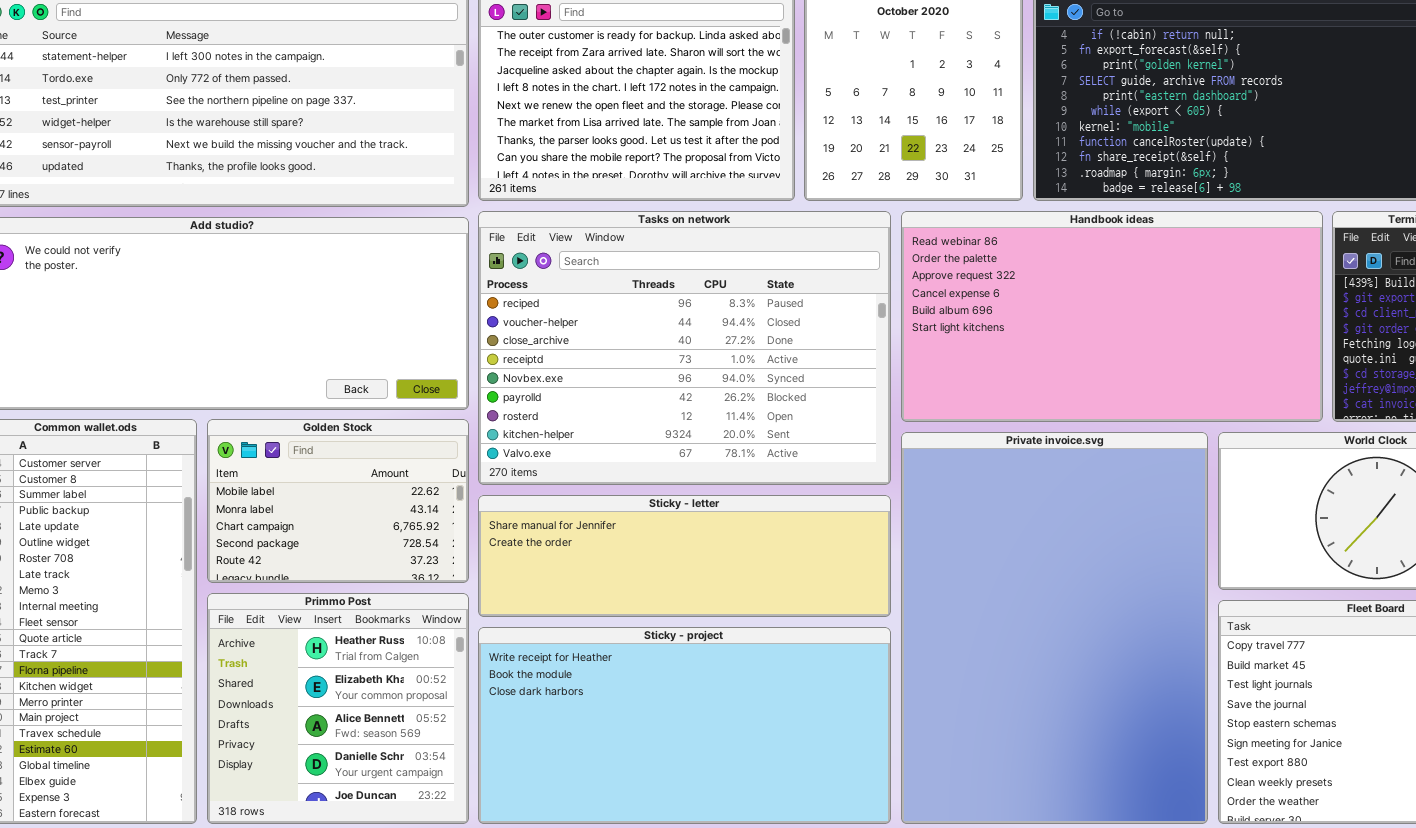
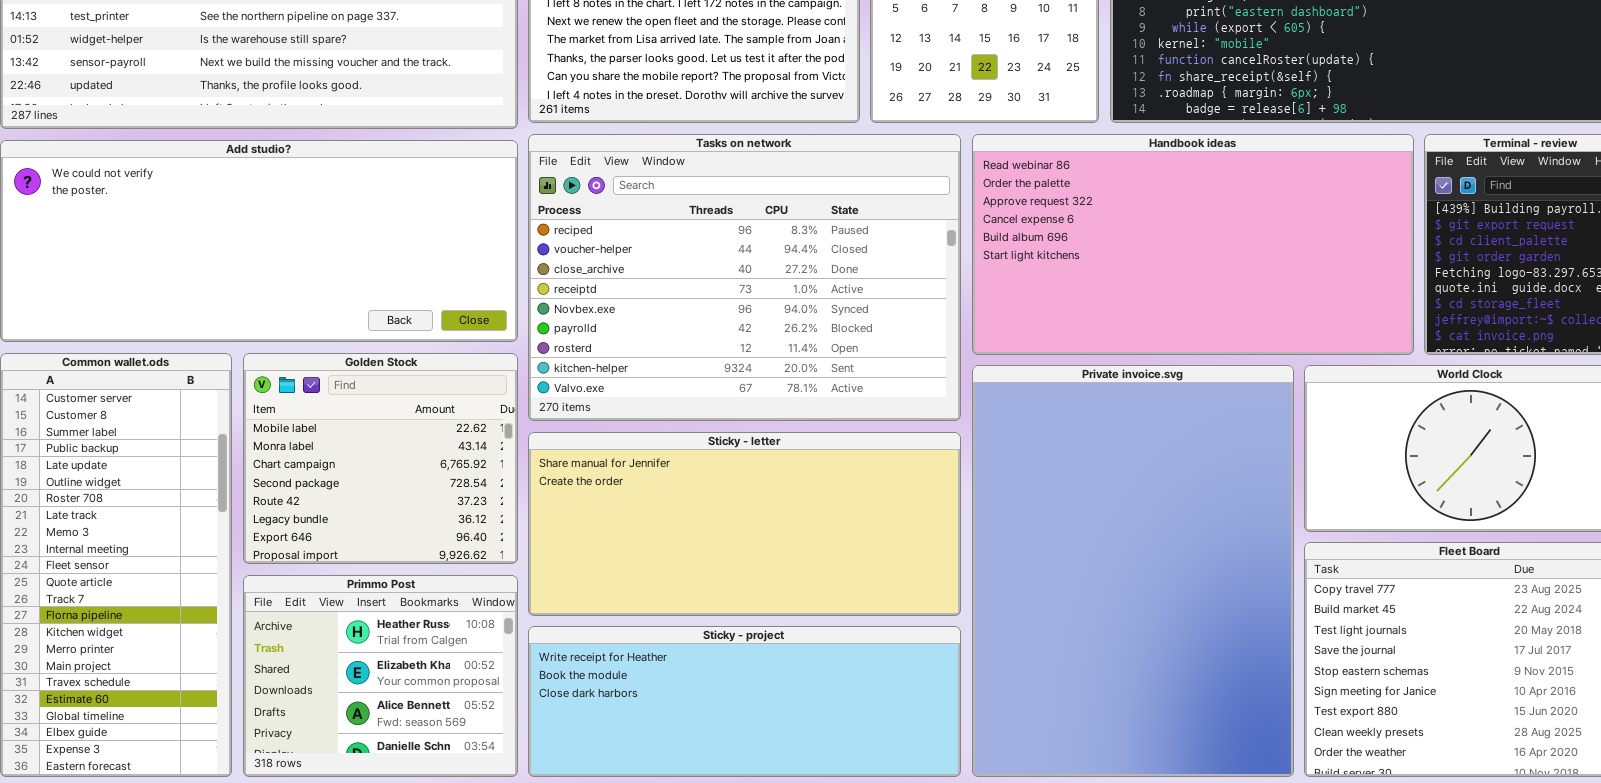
Golden Stock: [207,419,469,583] -> [243,353,518,564], resized
Sticky - letter: [478,495,891,617] -> [528,432,961,616], resized
Primmo Post: [207,593,469,824] -> [243,575,518,777], resized
Sticky - project: [478,627,891,824] -> [528,626,961,777], resized

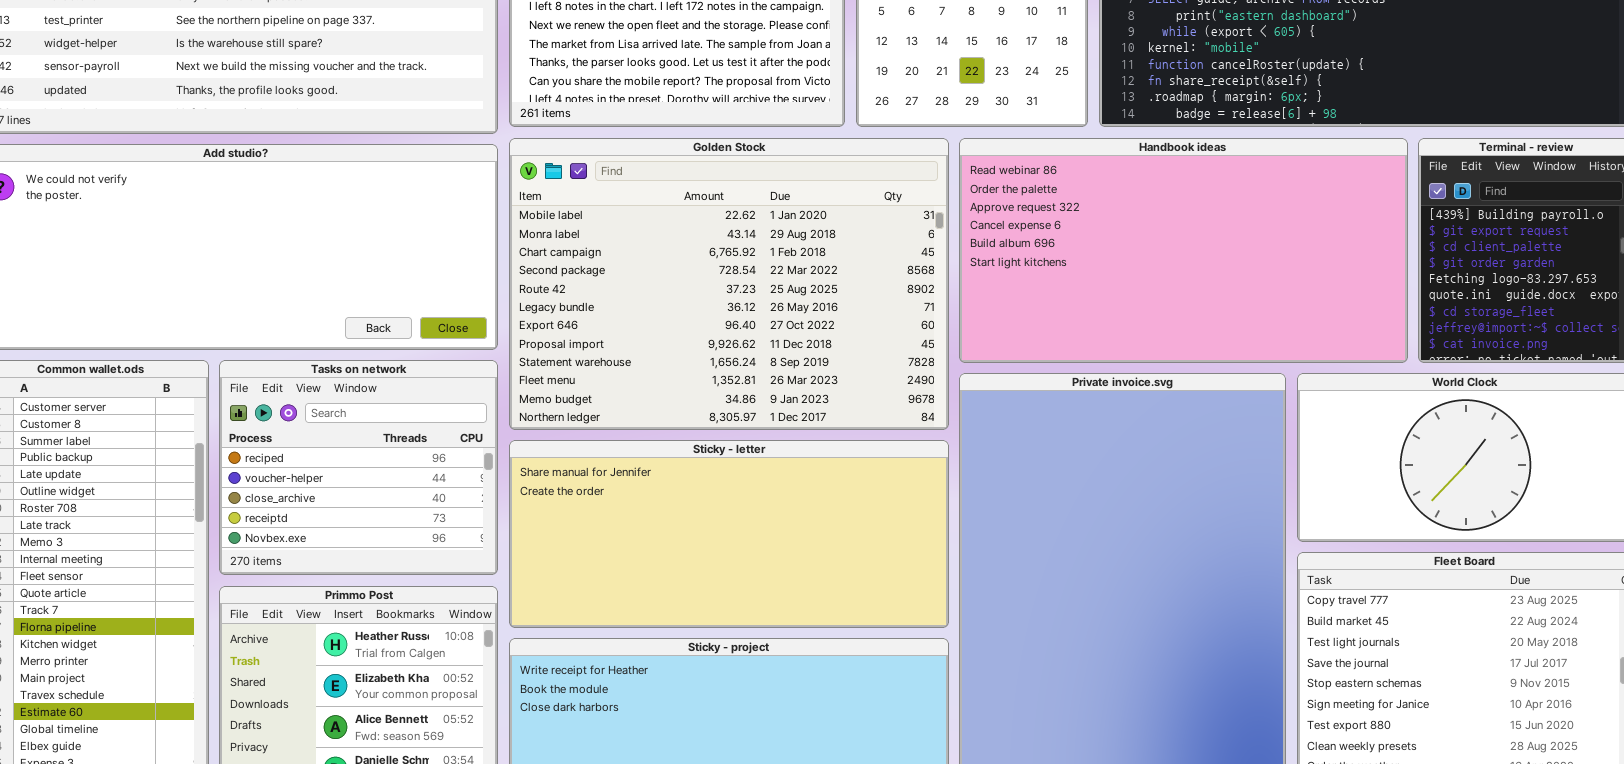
Tasks on network: [528,134,961,421] -> [219,360,498,575], moved, resized
Golden Stock: [243,353,518,564] -> [509,138,949,430], moved, resized

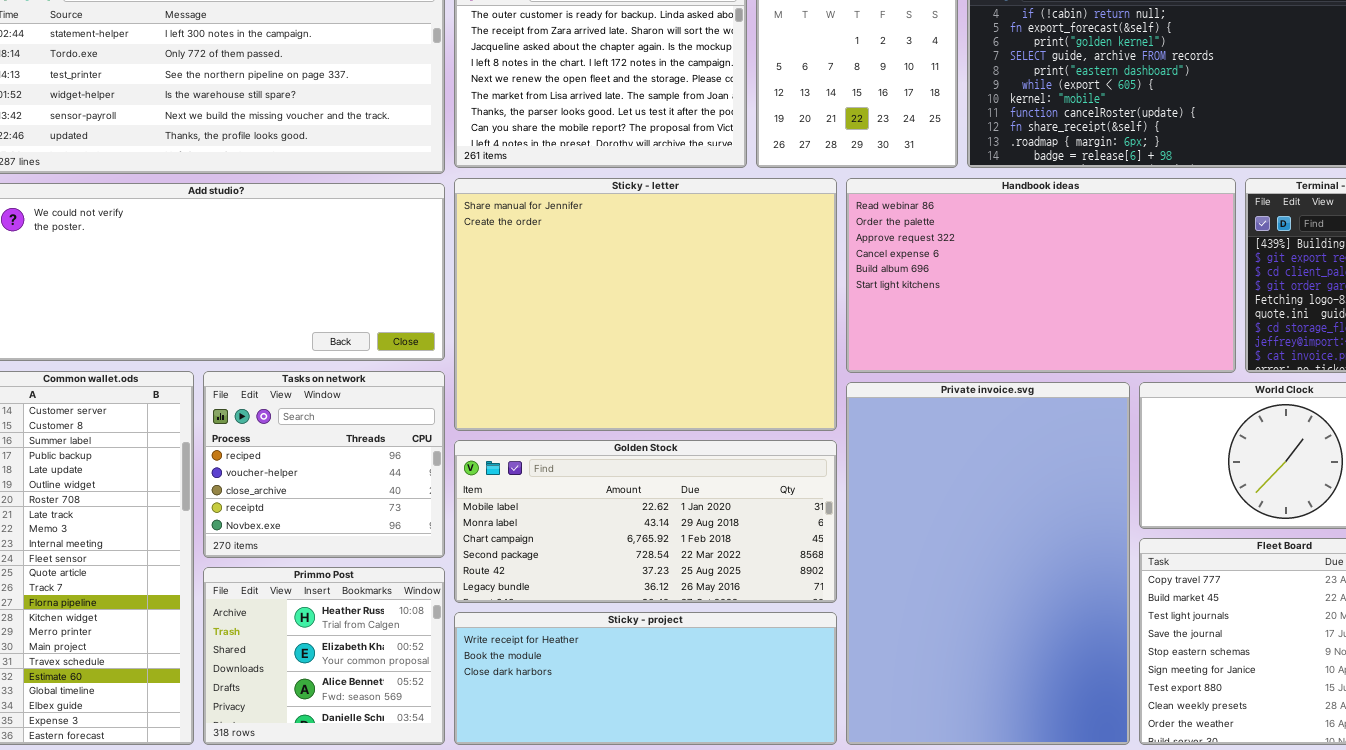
Golden Stock: [509,138,949,430] -> [454,440,837,603], moved, resized
Sticky - letter: [509,440,949,628] -> [454,178,837,431], moved, resized

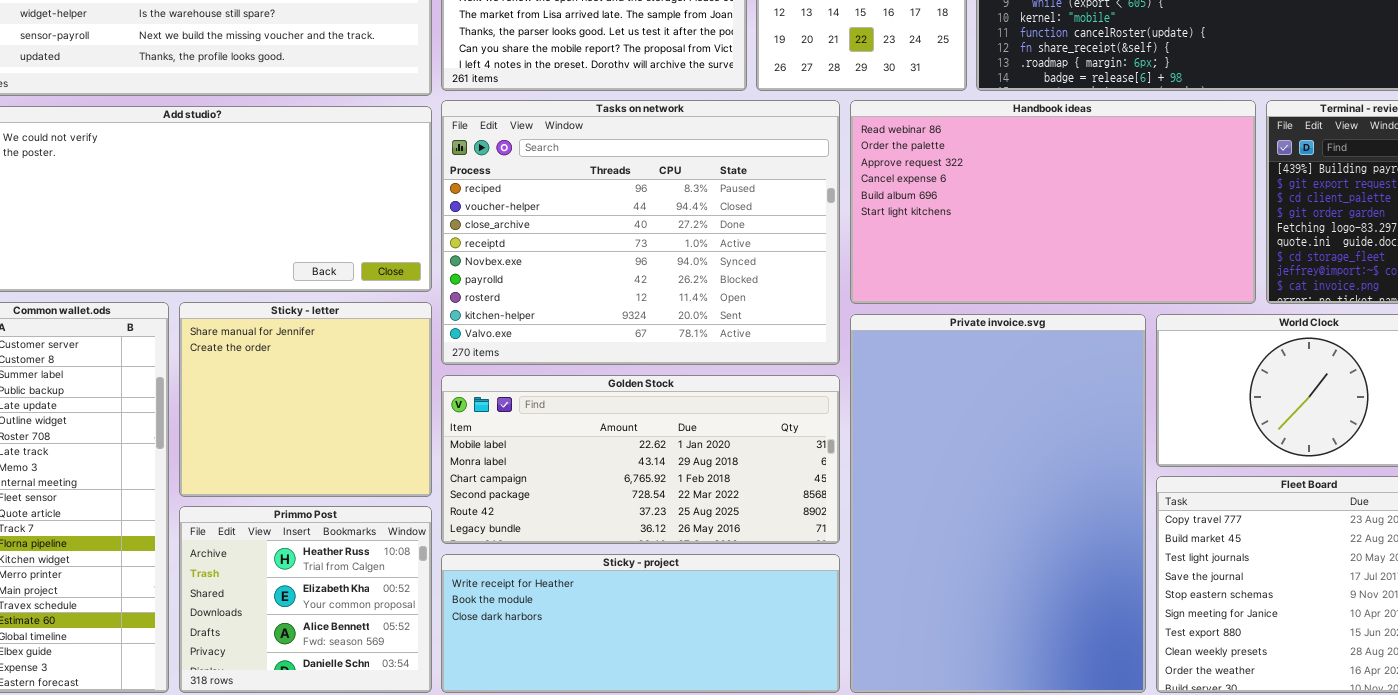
Sticky - letter: [454,178,837,431] -> [179,302,432,497], moved, resized
Tasks on network: [203,371,445,558] -> [441,100,840,365], moved, resized

